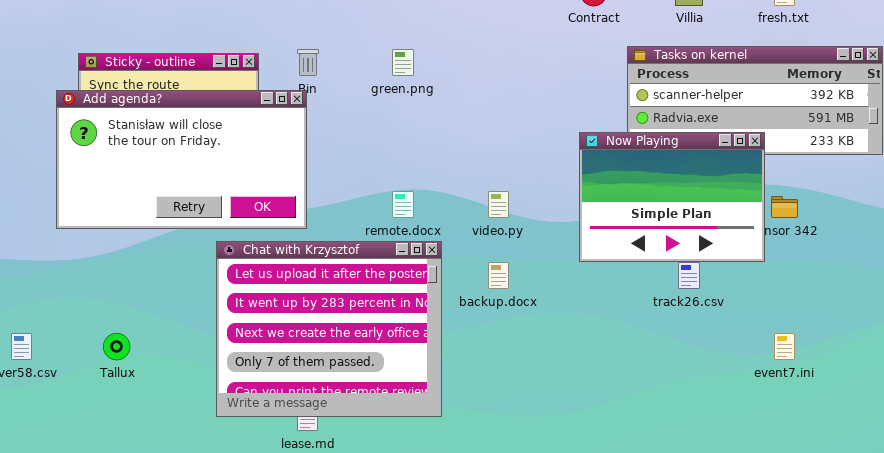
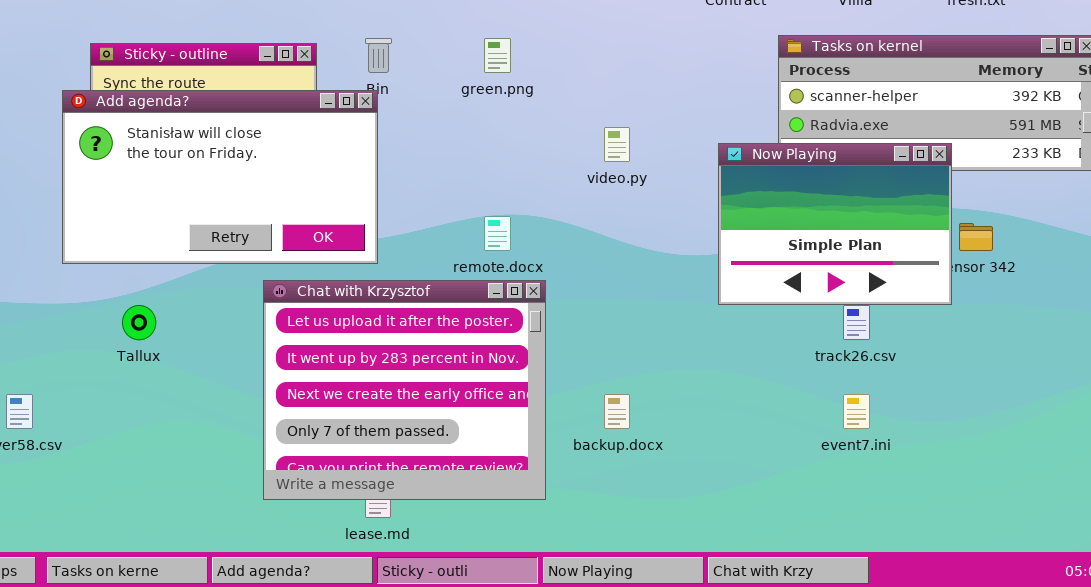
video.py: [488,191,509,218] -> [604,127,630,162], moved
backup.docx: [488,262,509,289] -> [604,394,630,429], moved
Tallux: [103,333,130,360] -> [122,305,156,340], moved
event7.ini: [774,333,795,360] -> [843,394,870,429], moved

